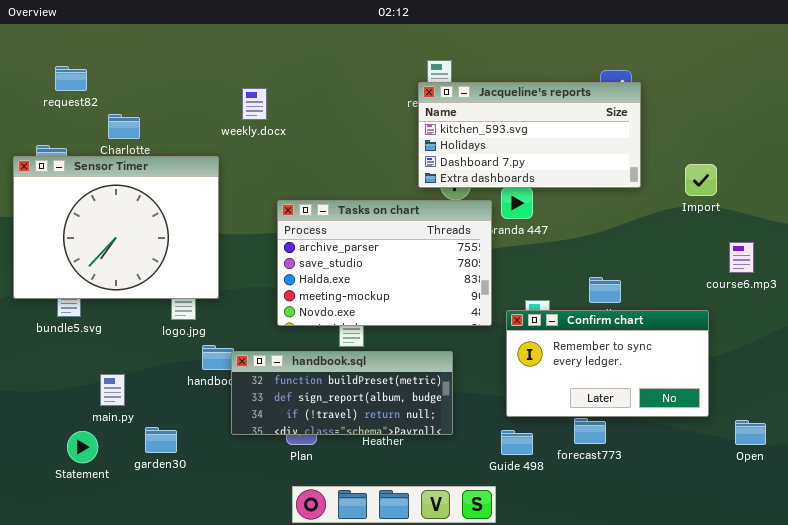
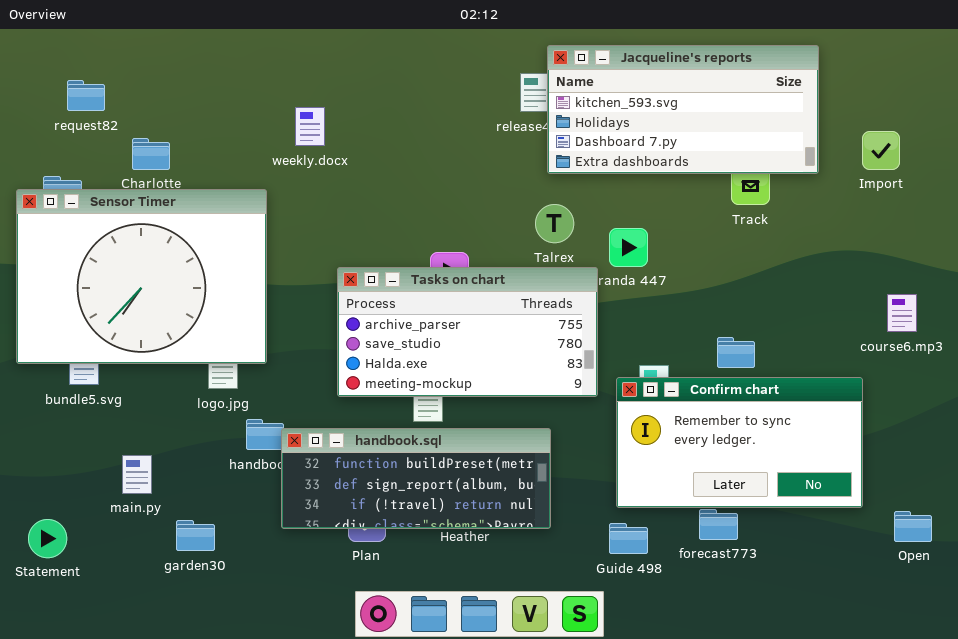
Jacqueline's reports: [418,82,641,188] -> [547,45,819,174], moved
Import: [685,164,717,196] -> [862,131,900,170], moved
Tasks on chart: [277,200,492,326] -> [337,267,598,397], resized
Statement: [67,431,98,463] -> [28,519,67,558], moved

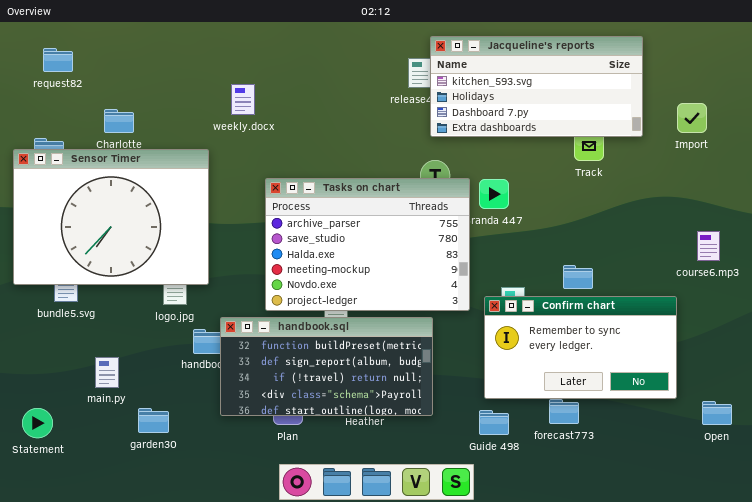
request82: [67,80,105,111] -> [43,48,73,72], moved
Tasks on chart: [337,267,598,397] -> [265,178,470,311], resized
handbook.sql: [281,428,551,529] -> [220,317,433,416], resized

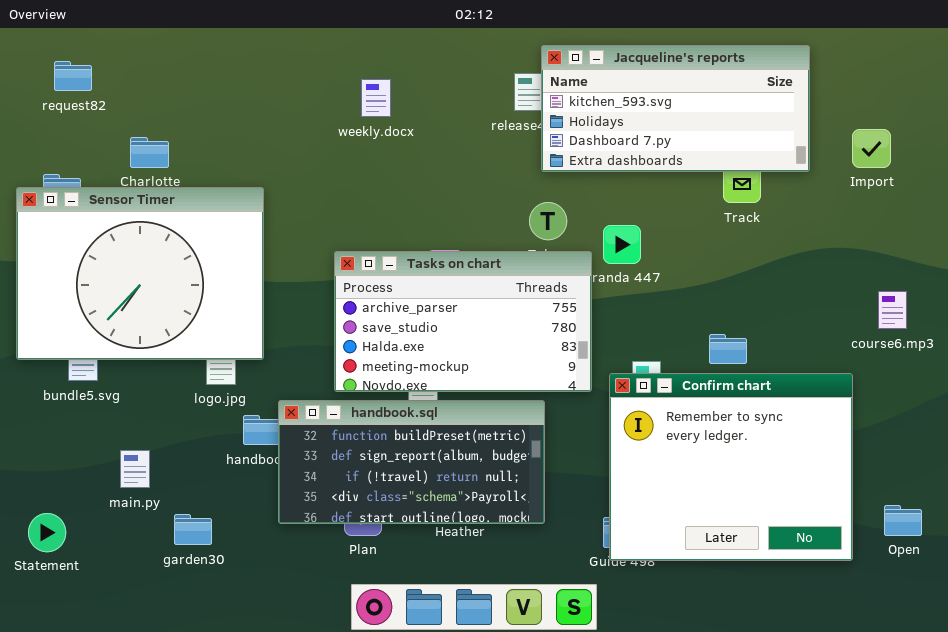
weekly.docx: [231,84,255,115] -> [361,79,391,117], moved
Tasks on chart: [265,178,470,311] -> [334,251,592,392], resized
Confirm chart: [484,296,677,399] -> [609,373,853,561], resized

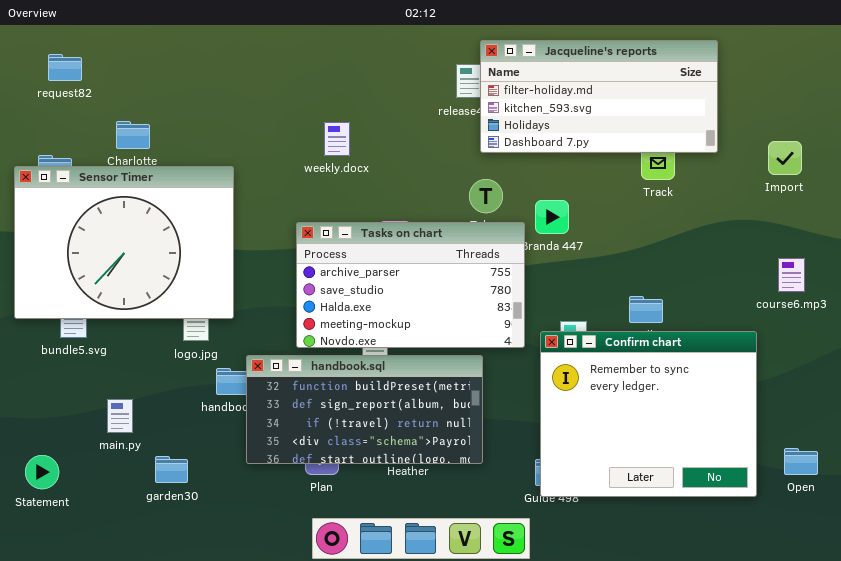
Jacqueline's reports: [541,45,810,172] -> [480,40,718,153], scrolled up 1 row
weekly.docx: [361,79,391,117] -> [324,122,350,156], moved
Import: [852,129,891,168] -> [768,141,802,175], moved

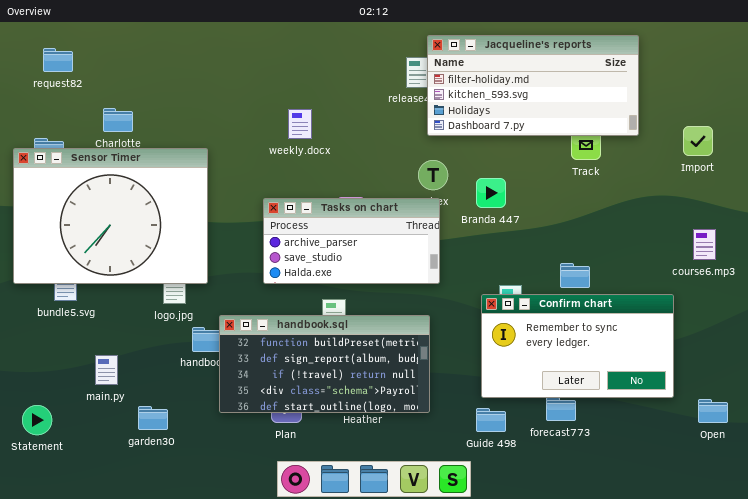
Tasks on chart: [296,222,525,348] -> [263,198,440,284], resized
Confirm chart: [540,331,757,497] -> [481,294,674,398], resized

